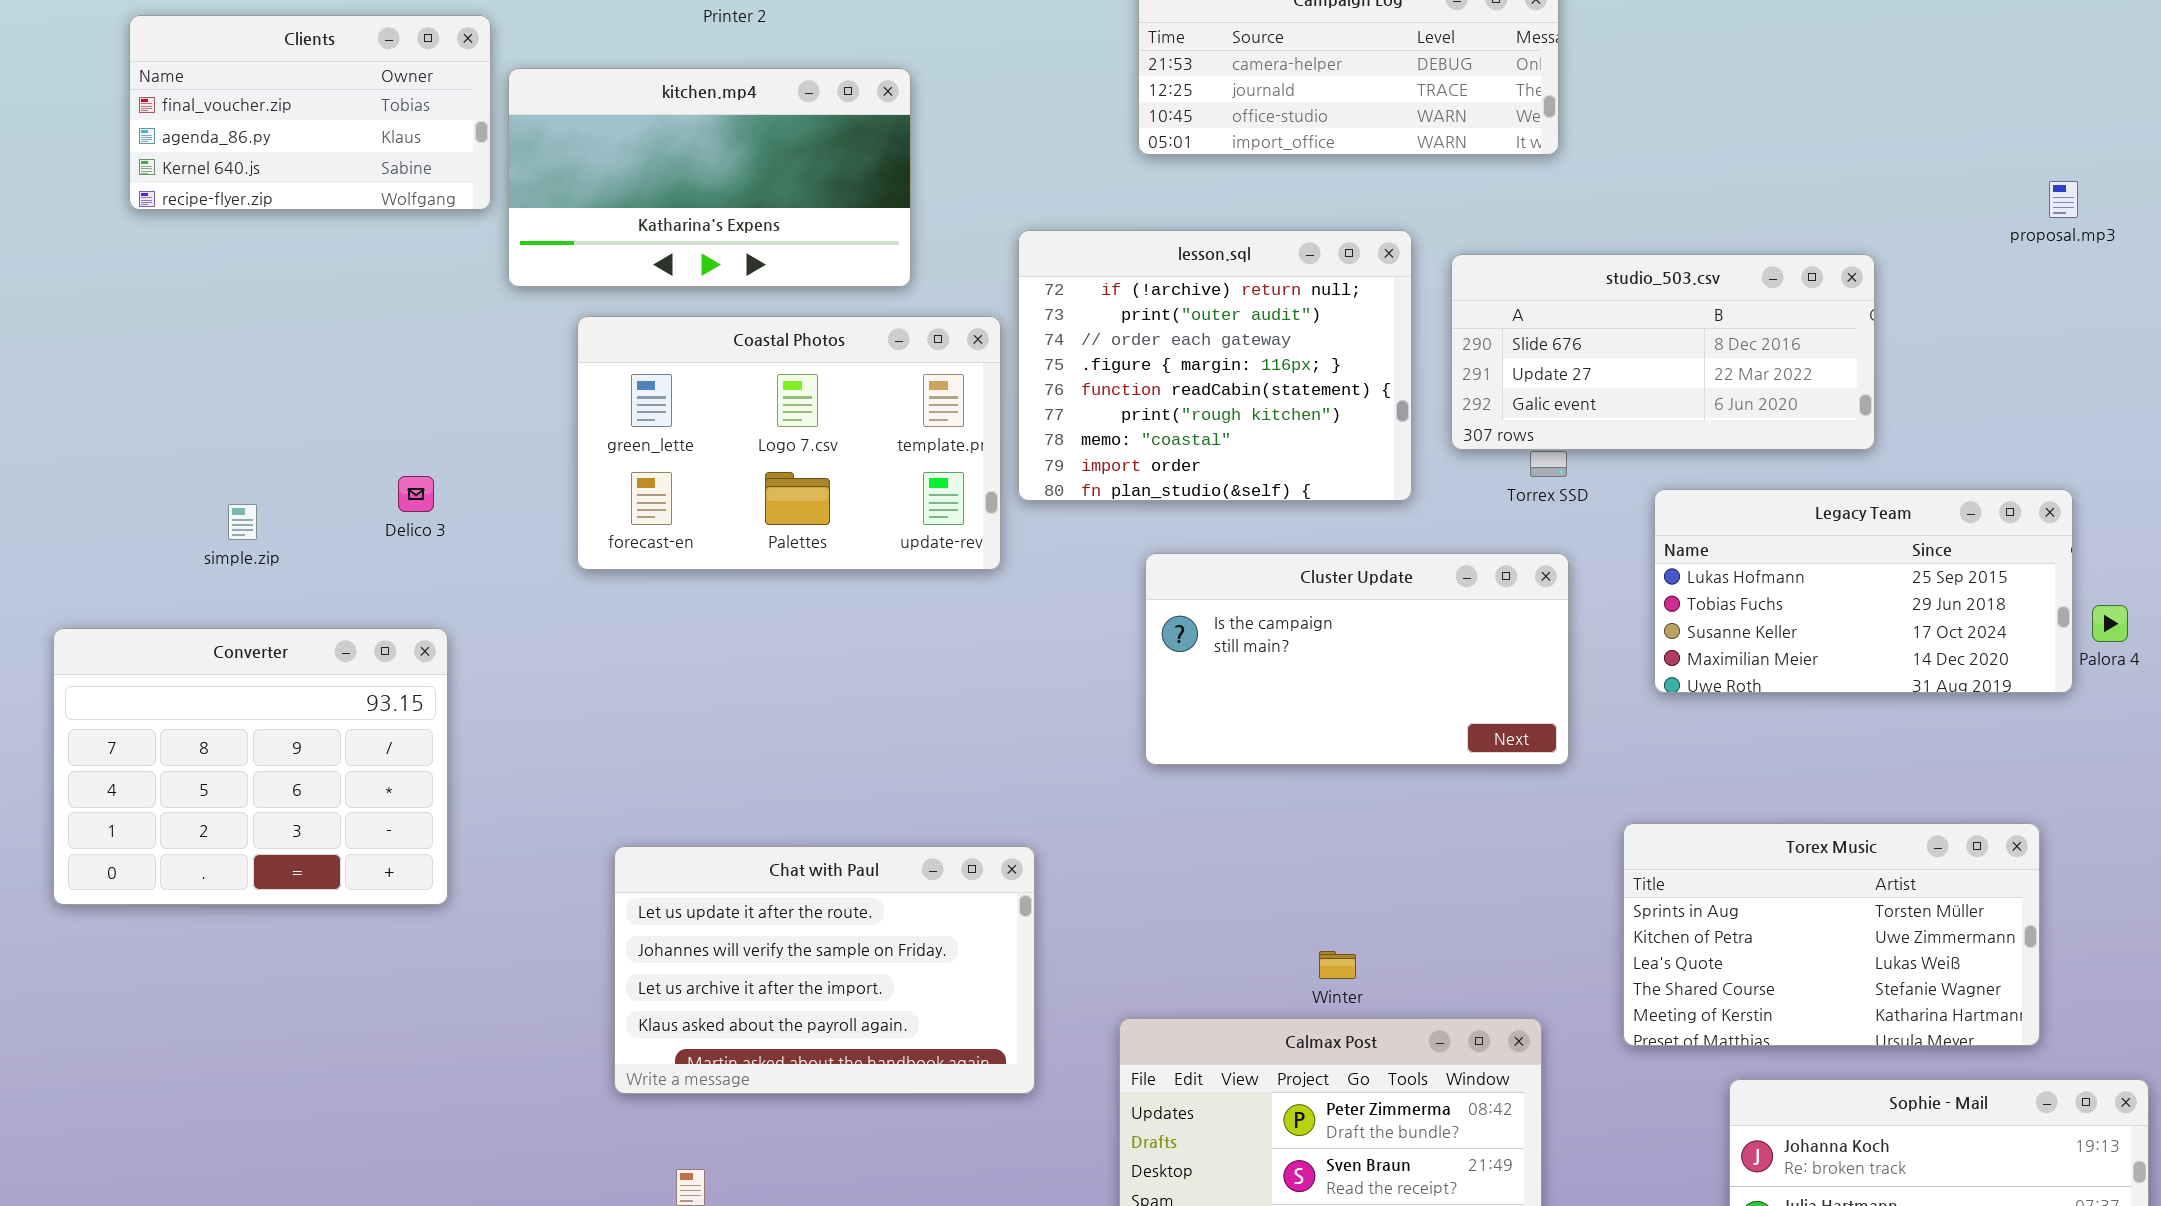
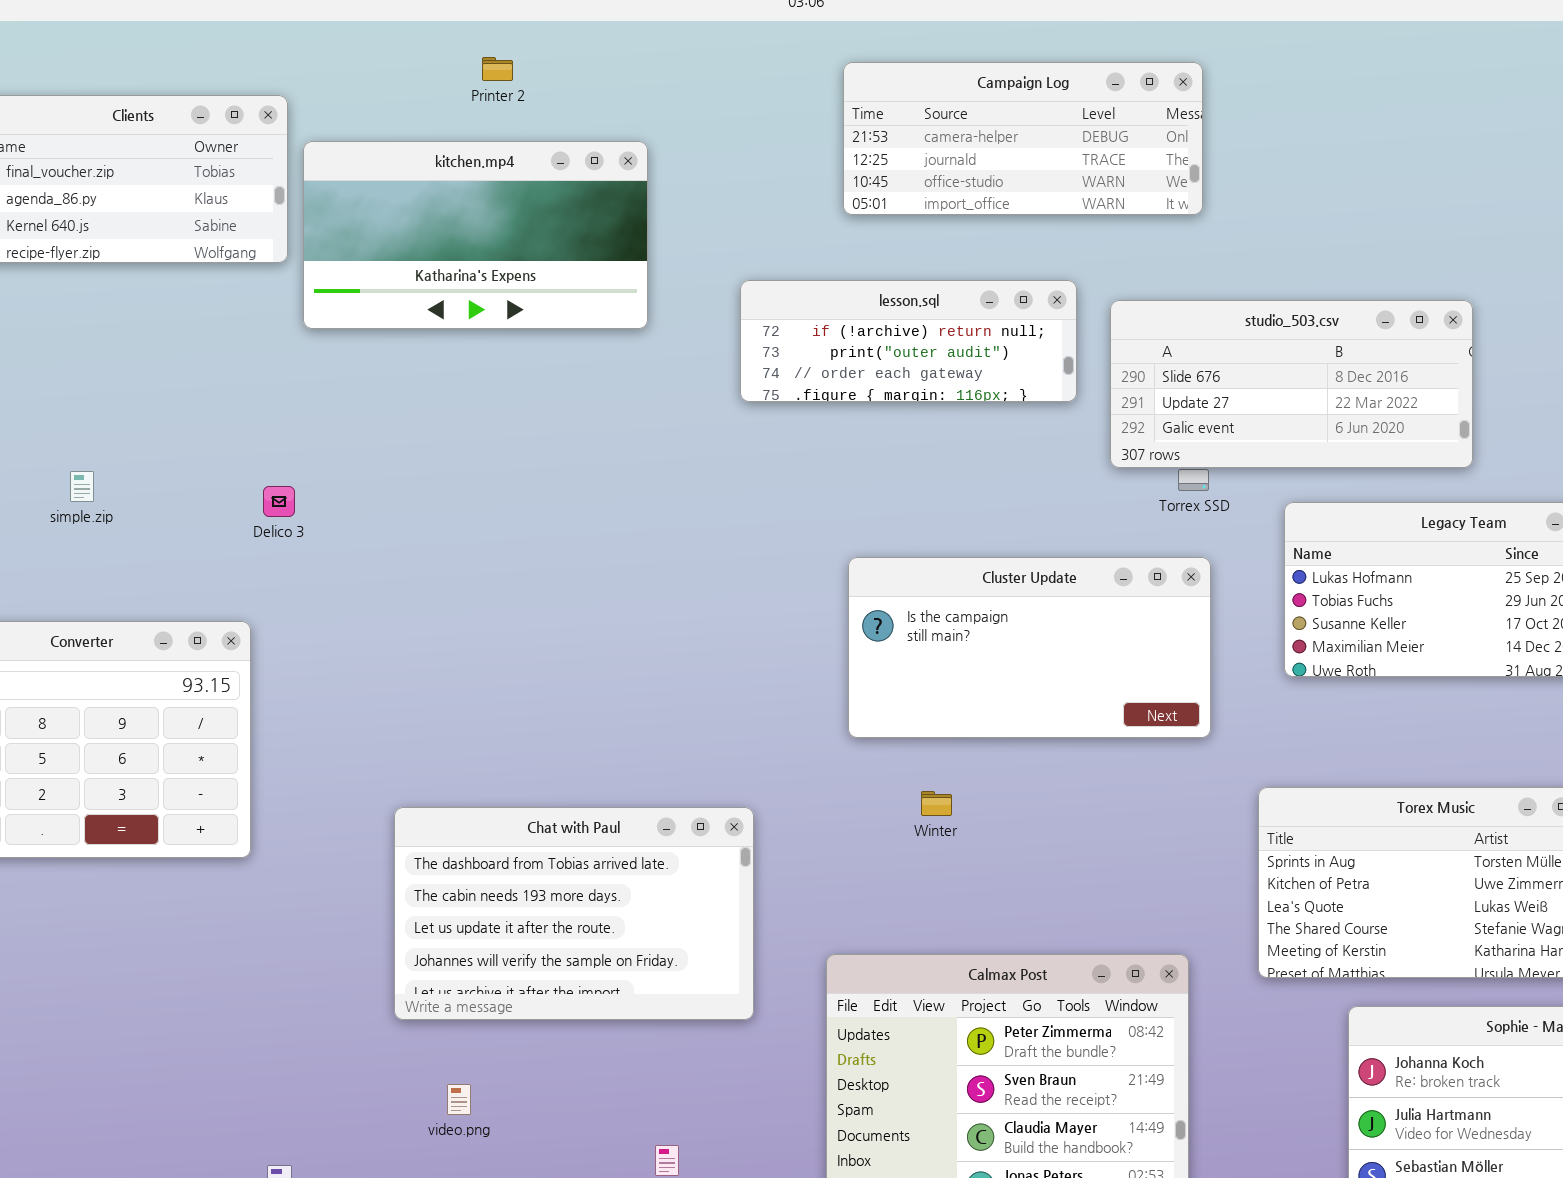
lesson.sql: [1018,230,1412,501] -> [740,280,1077,402], resized
Coastal Photos: [577,316,1001,570] -> none, closed
Delico 3: [398,476,434,512] -> [263,486,295,517], moved
simple.zip: [228,504,257,540] -> [70,471,94,502], moved
Chat with Paul: [614,846,1035,1094] -> [394,807,754,1020], scrolled up 2 rows
Winter: [1319,951,1356,979] -> [921,791,952,816], moved

